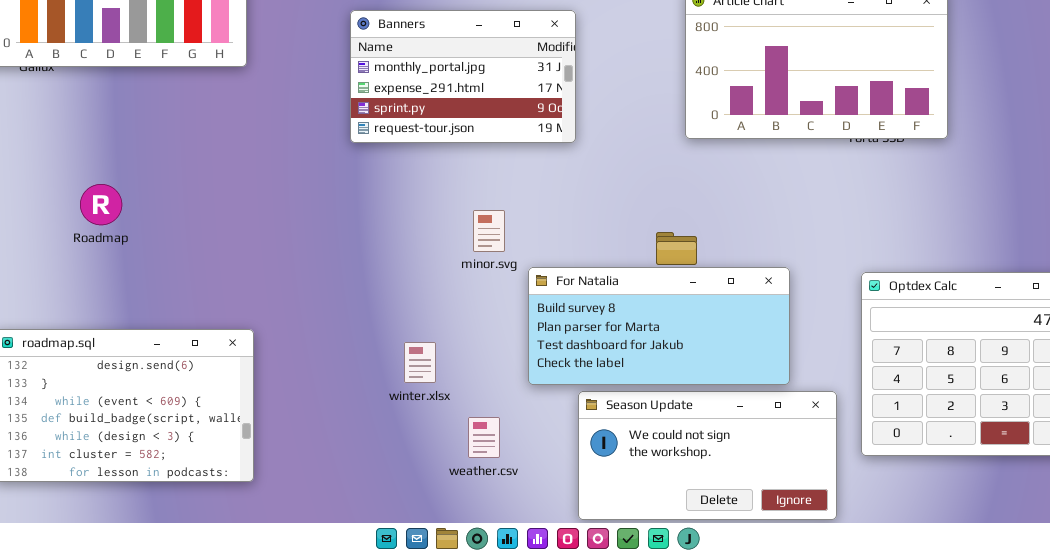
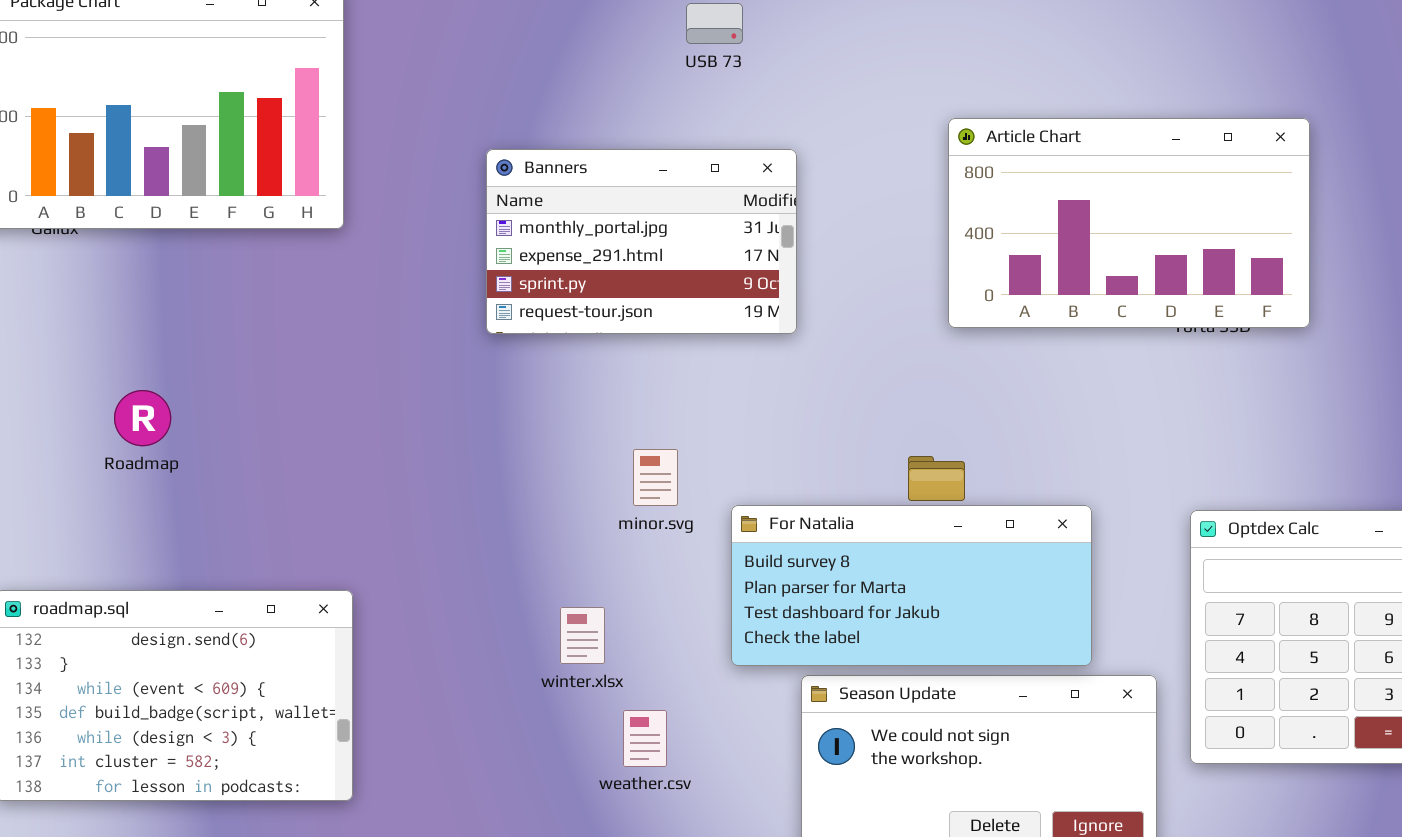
minor.svg: [473,210,505,252] -> [633,449,678,506], moved
weather.csv: [468,417,500,458] -> [623,710,667,767], moved

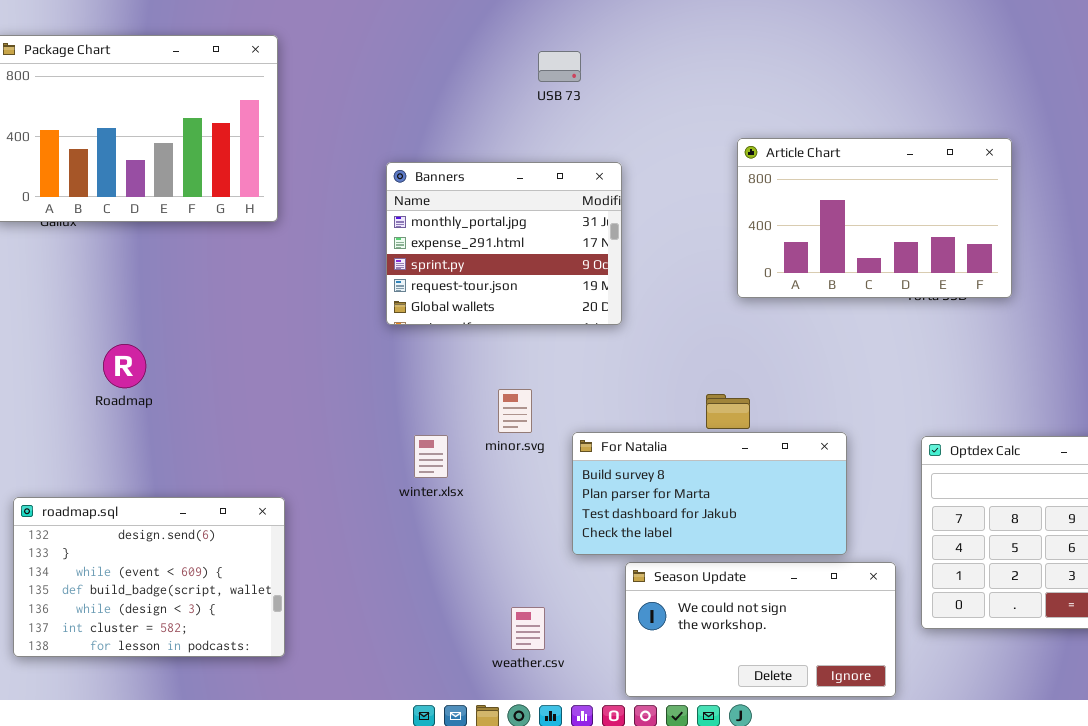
Banners: [486,149,797,334] -> [386,162,622,325], resized
winter.xlsx: [560,607,605,664] -> [414,435,448,478], moved
weather.csv: [623,710,667,767] -> [511,607,545,650], moved

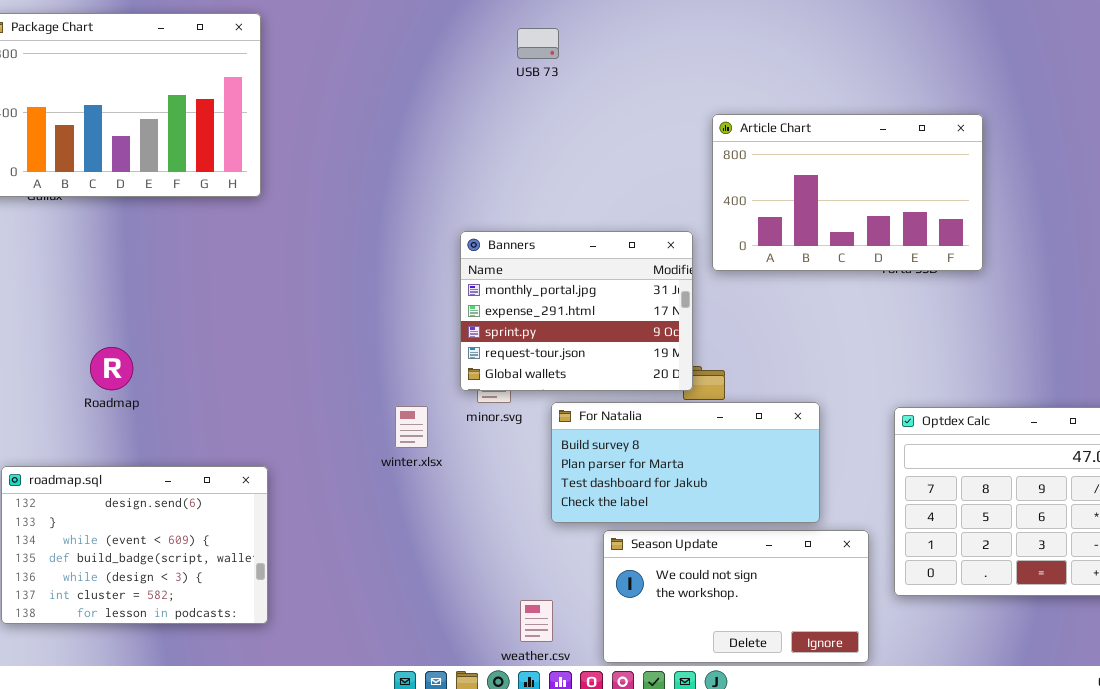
Banners: [386,162,622,325] -> [460,231,693,391], moved
Roadmap: [103,344,146,388] -> [90,347,133,390], moved
weather.csv: [511,607,545,650] -> [520,600,553,642], moved

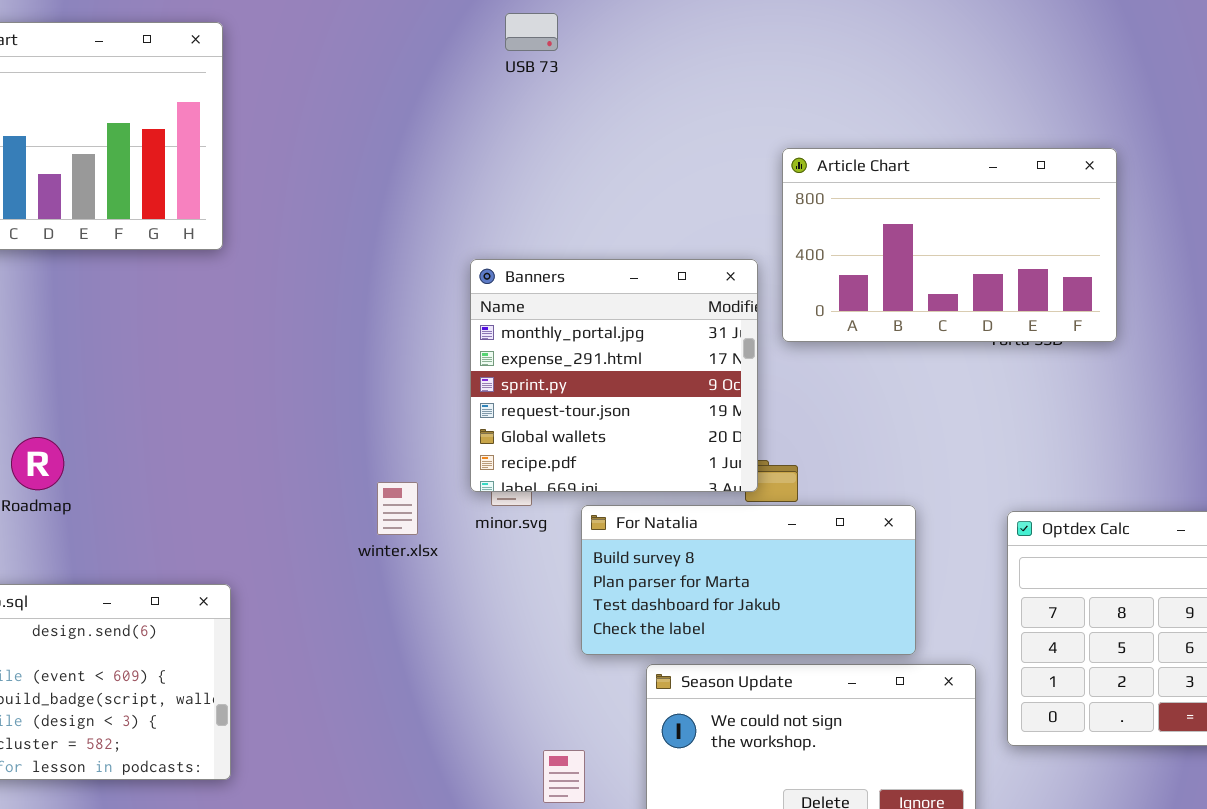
USB 73: [517,28,559,59] -> [505,13,558,51], moved
Banners: [460,231,693,391] -> [470,259,758,492], resized
winter.xlsx: [395,406,428,448] -> [377,482,418,535], moved

